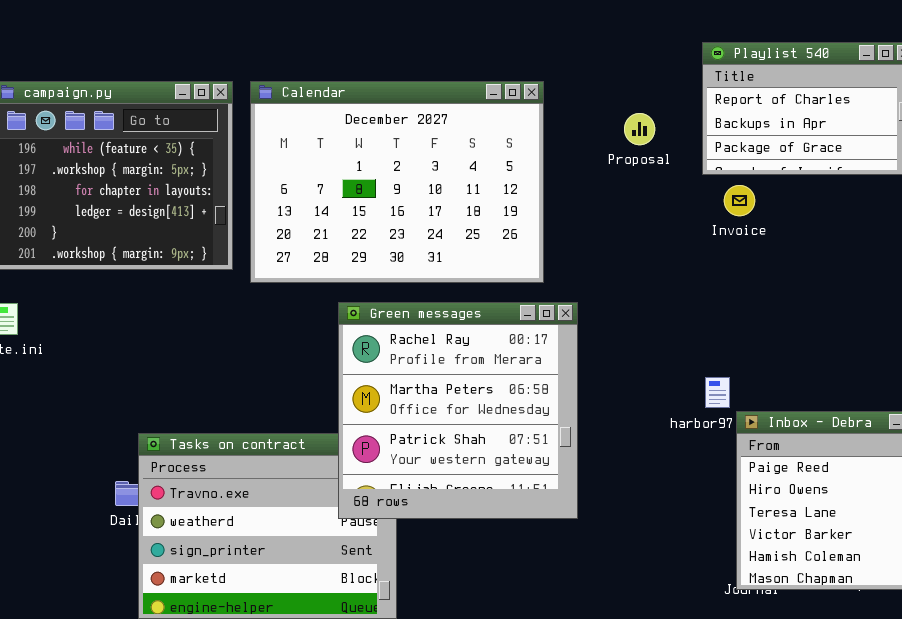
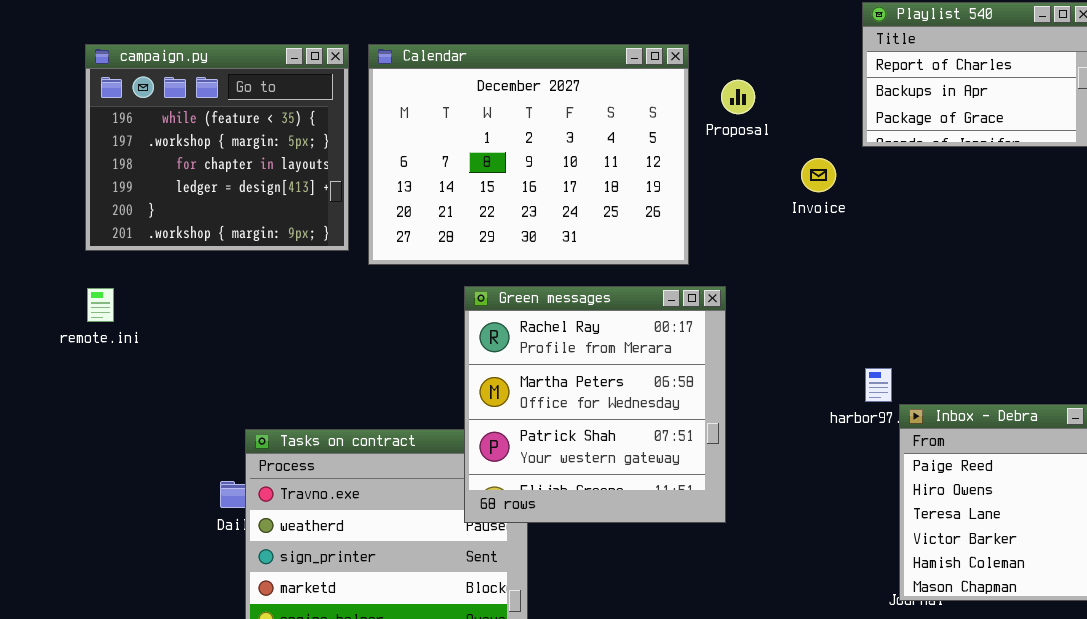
Proposal: [624,113,655,145] -> [721,80,755,114], moved
Invoice: [724,185,755,216] -> [801,158,836,192], moved

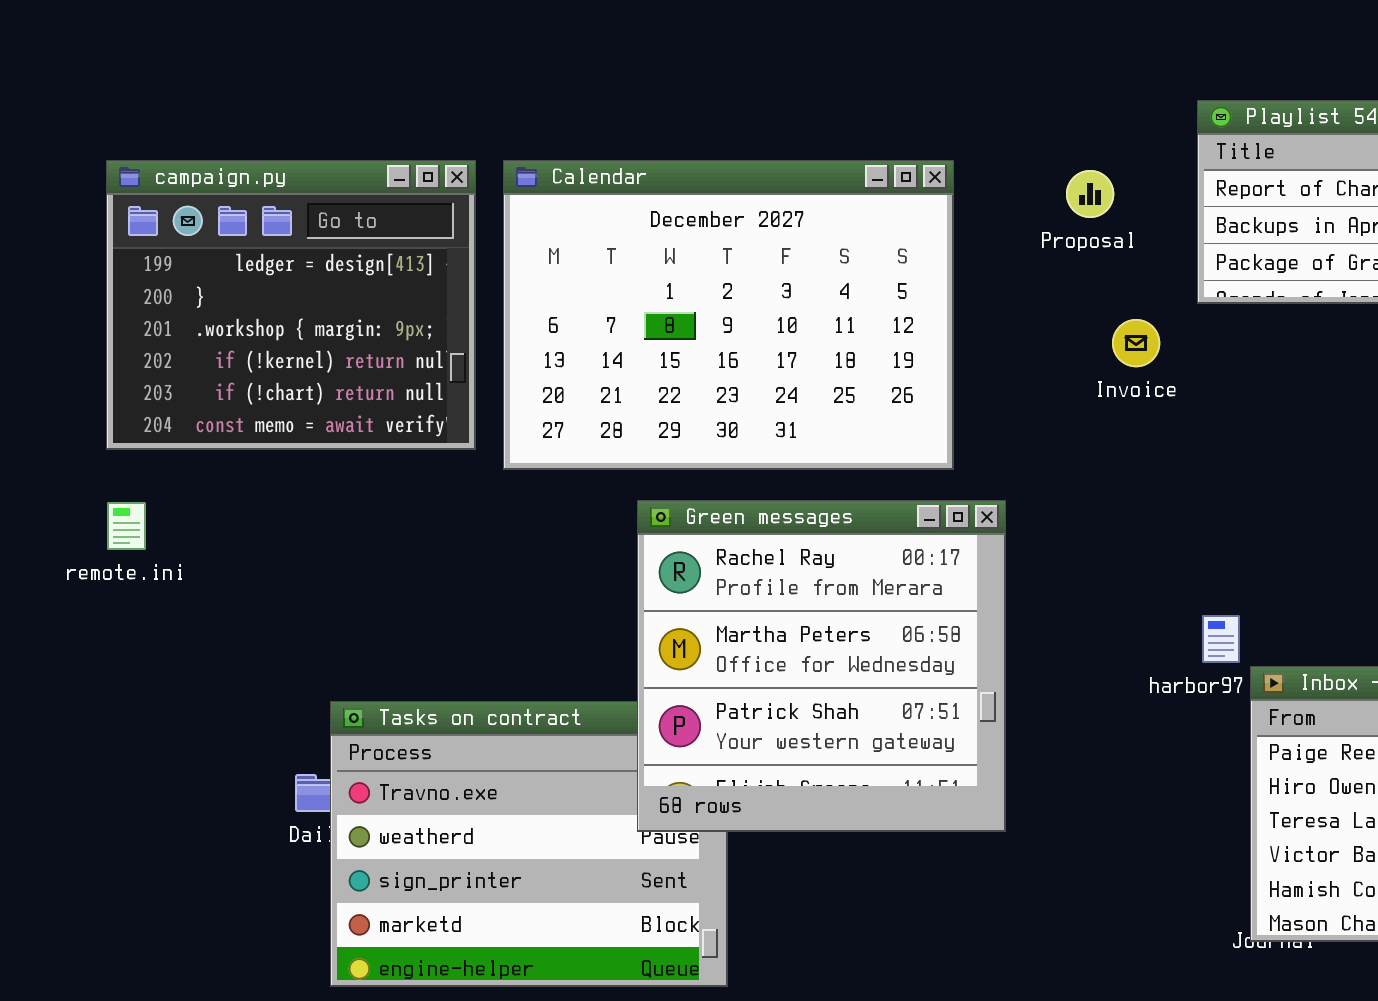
campaign.py: [85,44,349,251] -> [106,160,476,450], scrolled down 3 rows
Proposal: [721,80,755,114] -> [1066,170,1114,218], moved

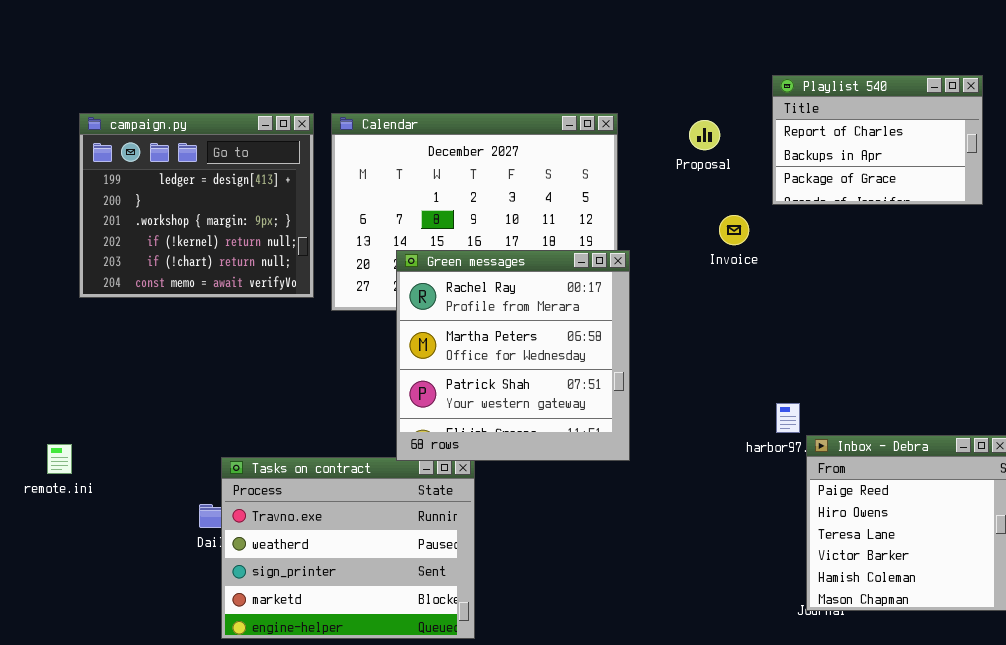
Green messages: [637,500,1006,832] -> [396,250,630,461], moved
remote.ini: [107,502,146,550] -> [47,444,72,474], moved

